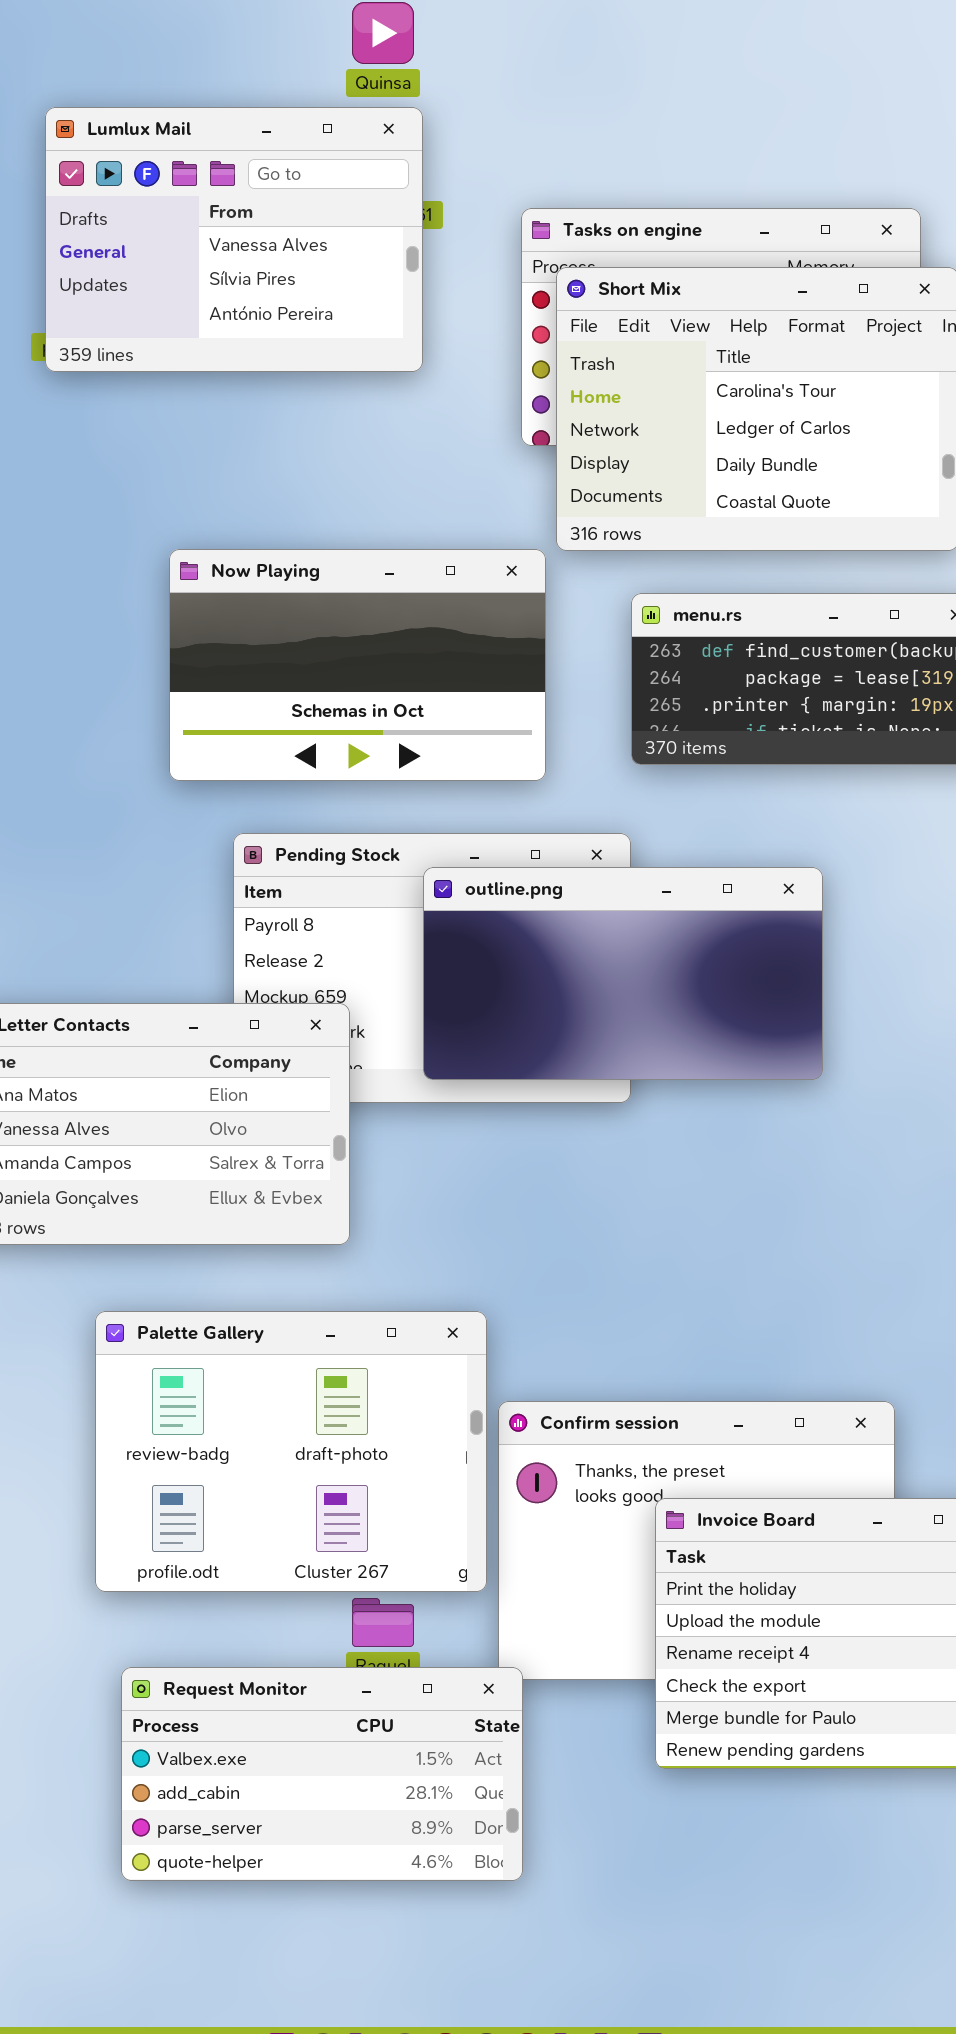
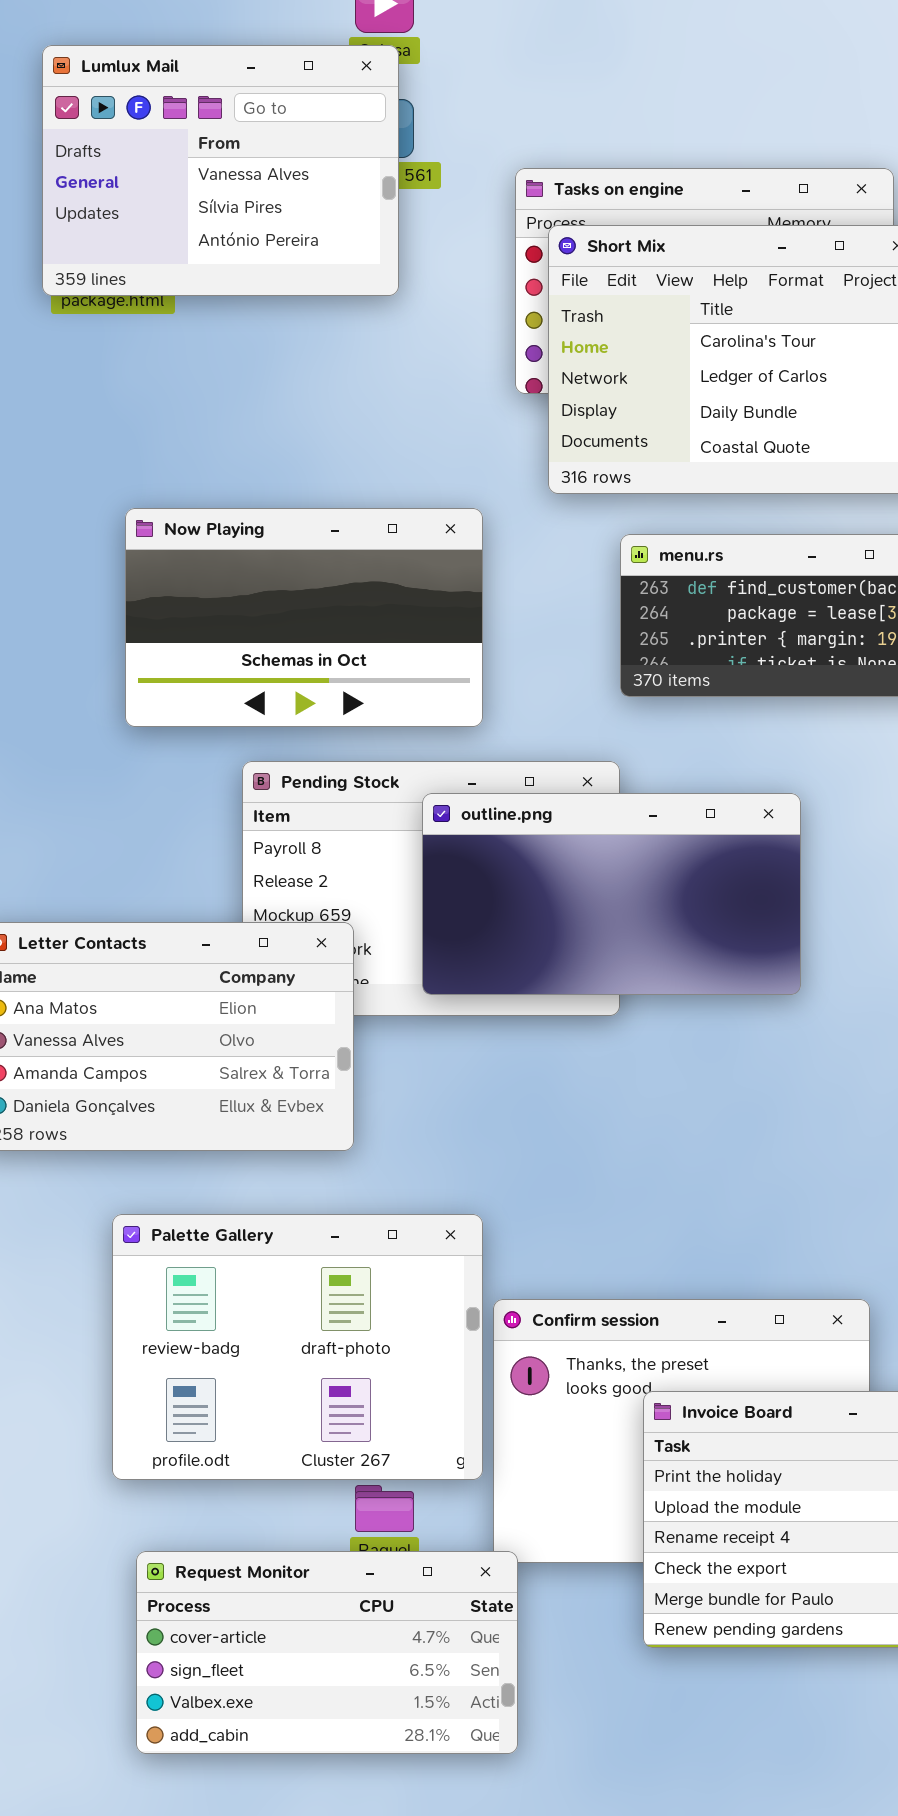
Lumlux Mail: [45,107,423,372] -> [42,45,399,296], moved
Now Playing: [169,549,546,781] -> [125,508,483,727], moved
Request Monitor: [121,1667,523,1881] -> [136,1551,518,1754], scrolled up 2 rows

